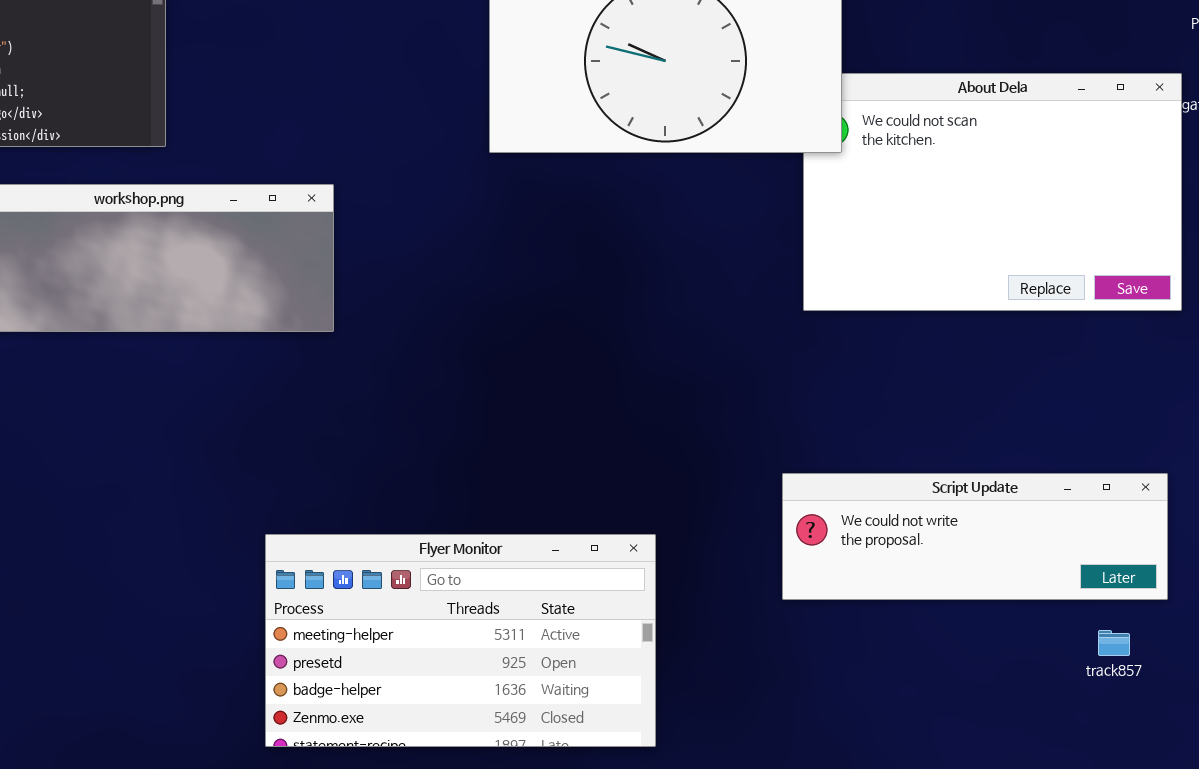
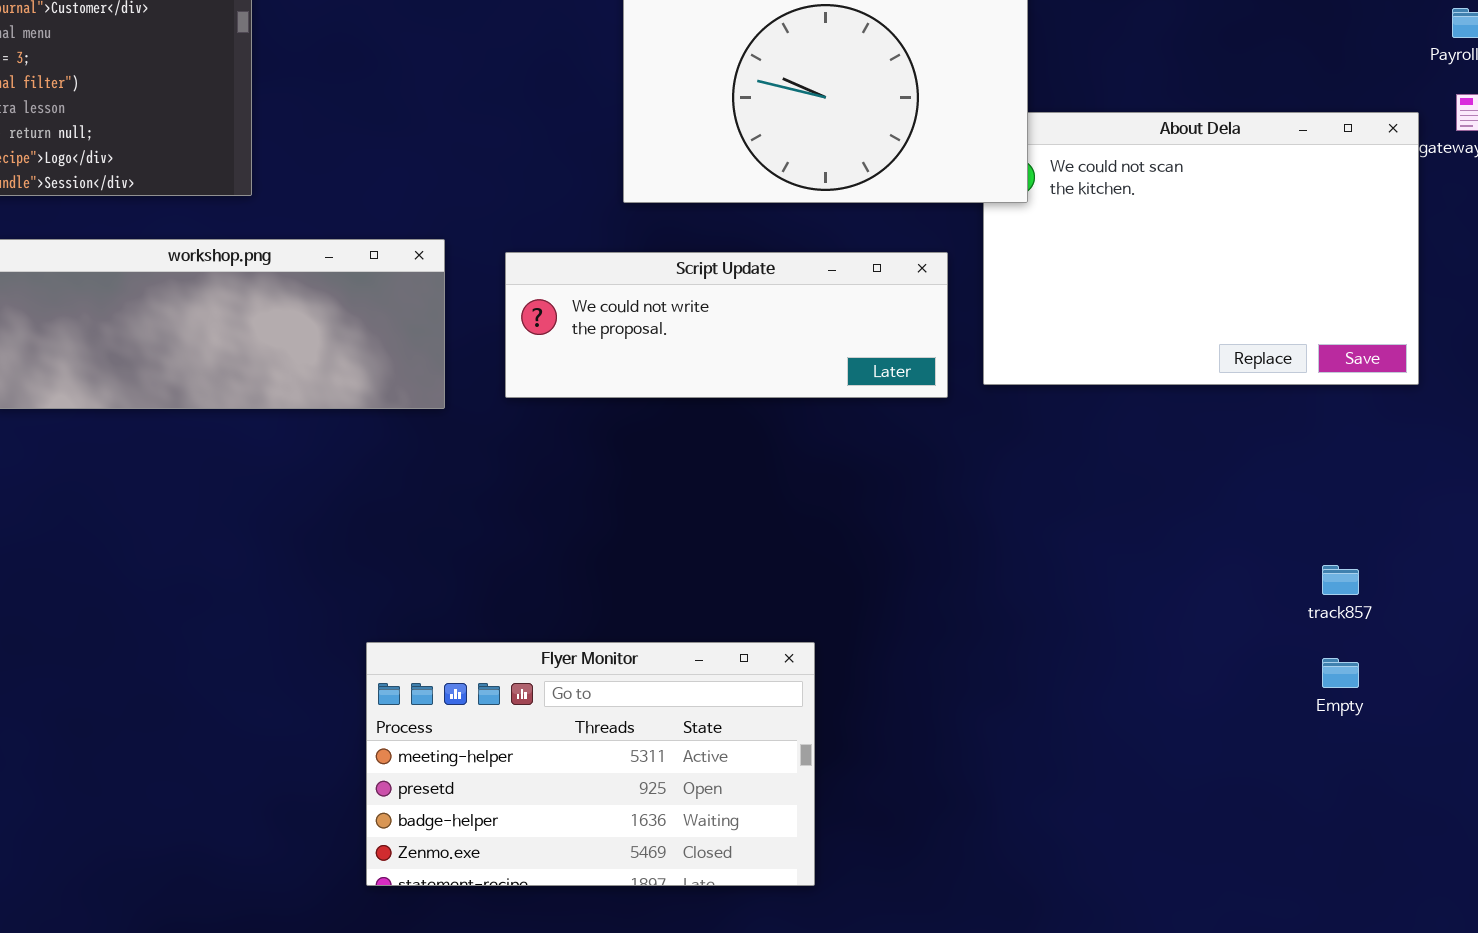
Script Update: [782,473,1168,600] -> [505,252,948,398], moved
track857: [1098,630,1130,656] -> [1322,565,1359,595], moved

